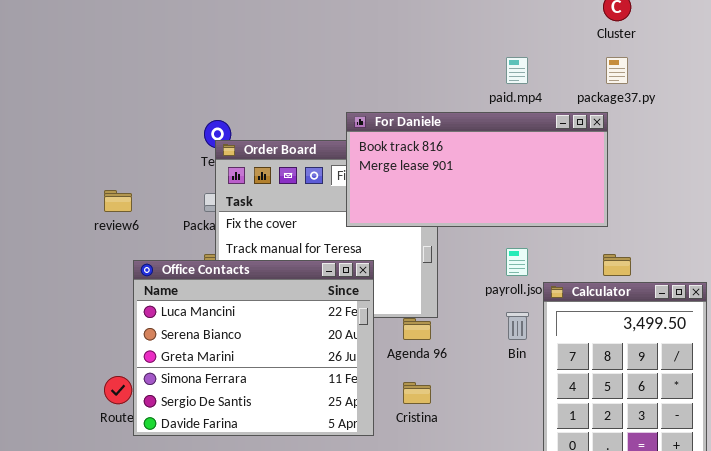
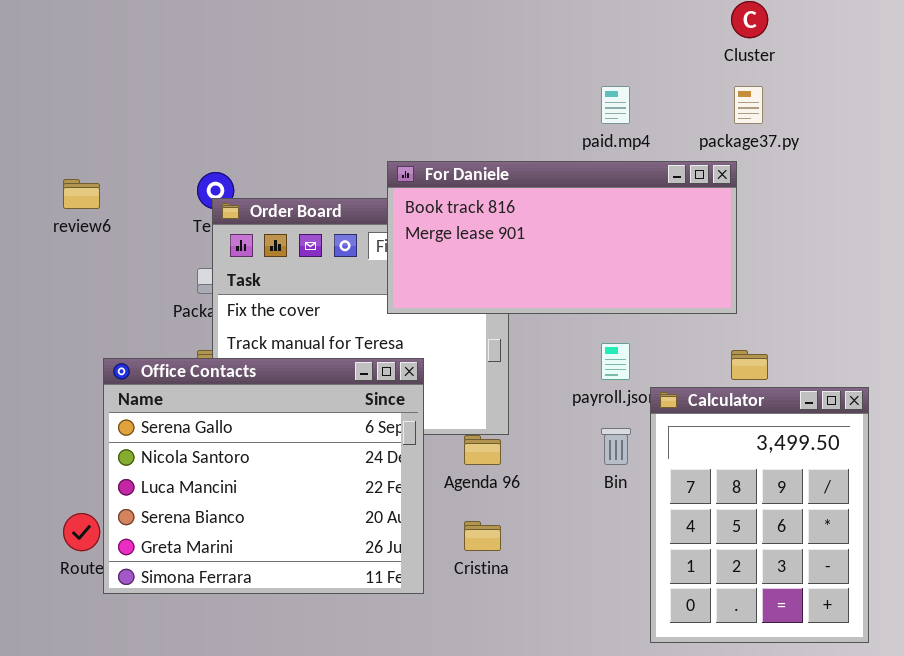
review6: [104,190,132,212] -> [63,179,100,209], moved
Office Contacts: [133,260,374,436] -> [103,358,424,594], scrolled up 2 rows

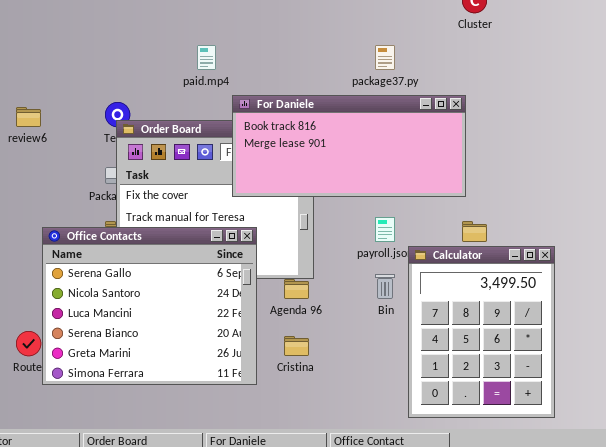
paid.mp4: [601,86,630,124] -> [197,45,216,70], moved
package37.py: [734,86,763,124] -> [375,45,395,70], moved

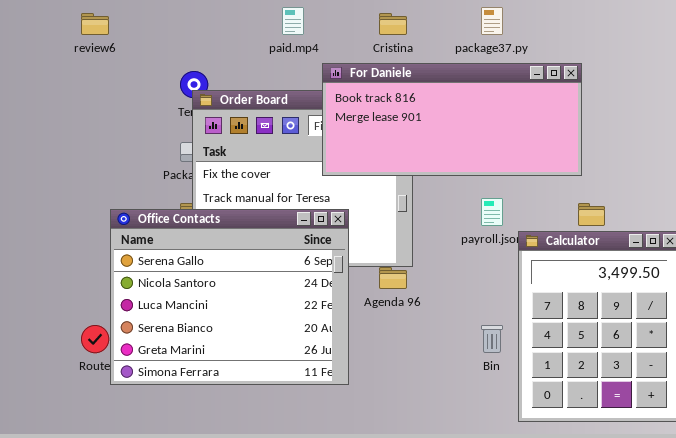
review6: [16,107,41,127] -> [81,13,109,35], moved
Bin: [375,274,395,299] -> [481,325,503,353], moved
Cristina: [284,336,309,356] -> [379,13,407,35], moved

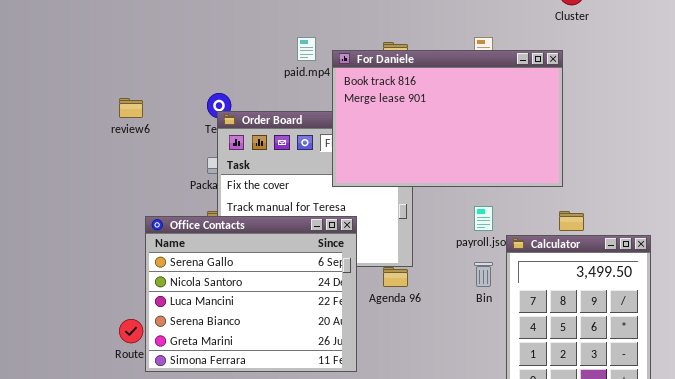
review6: [81,13,109,35] -> [119,98,143,118], moved
For Daniele: [322,63,582,176] -> [332,50,563,187], resized
Bin: [481,325,503,353] -> [474,262,493,287], moved

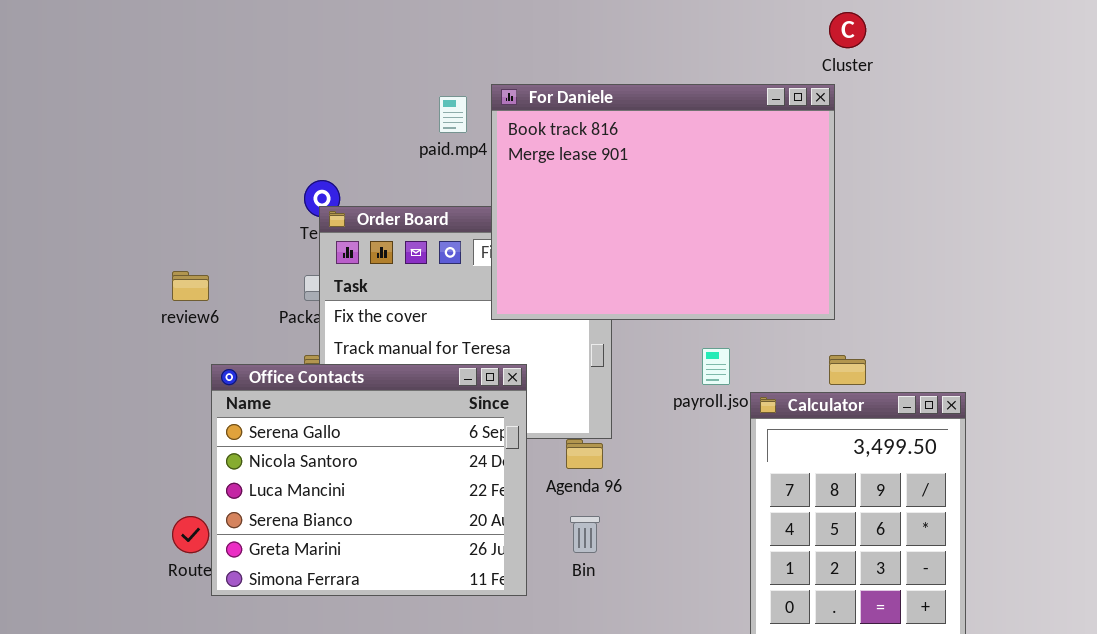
For Daniele: [332,50,563,187] -> [491,84,835,320], resized
review6: [119,98,143,118] -> [172,271,209,301], moved
Bin: [474,262,493,287] -> [570,516,600,553], moved

